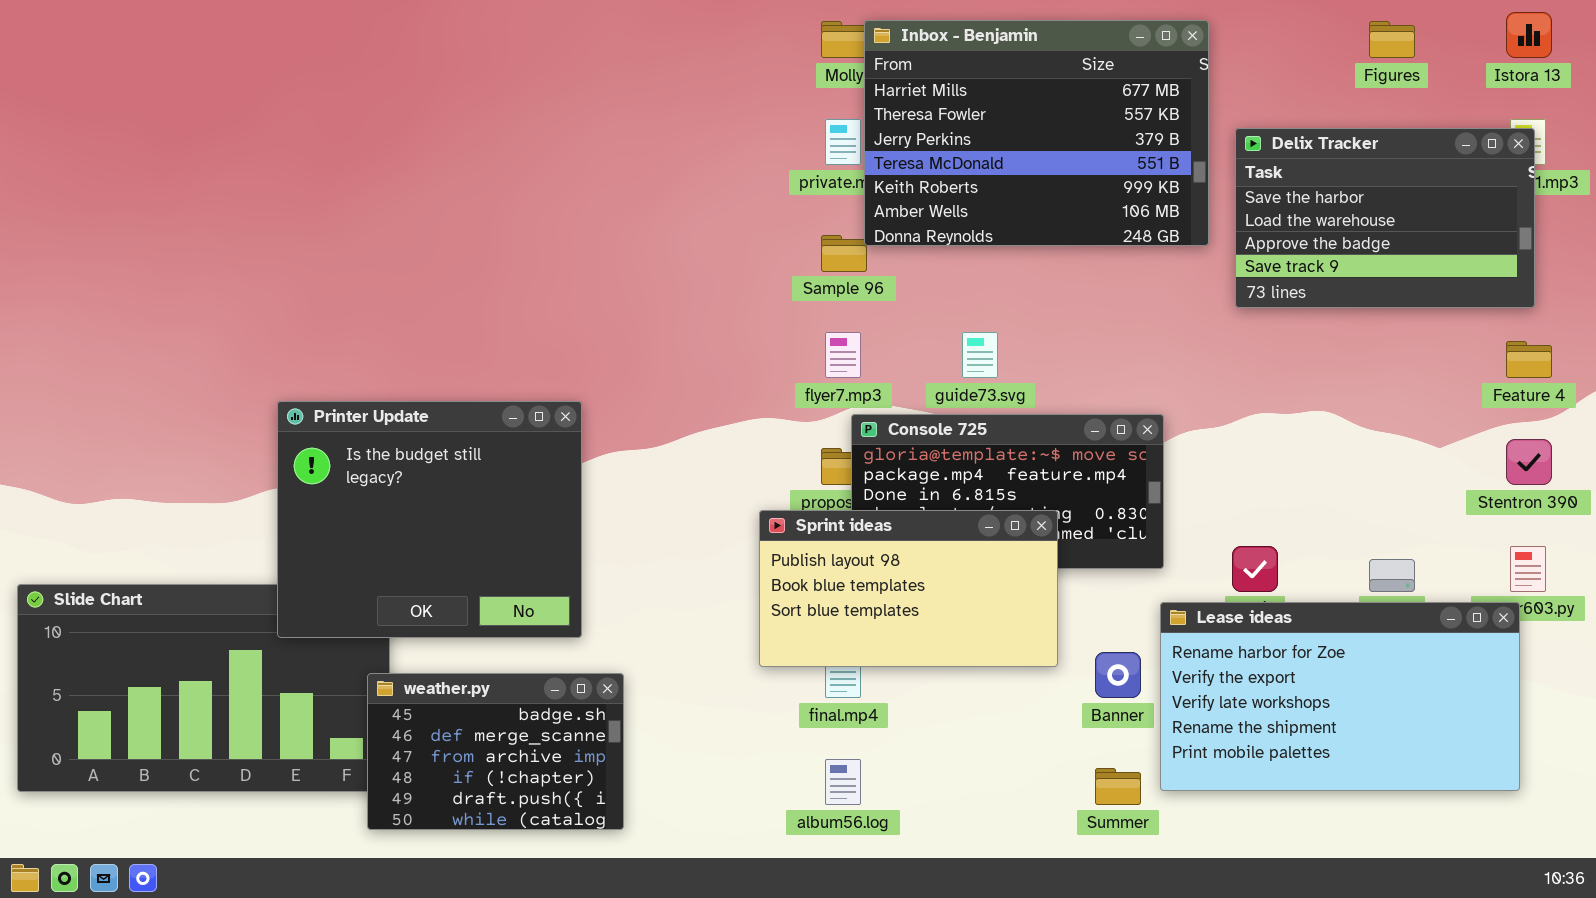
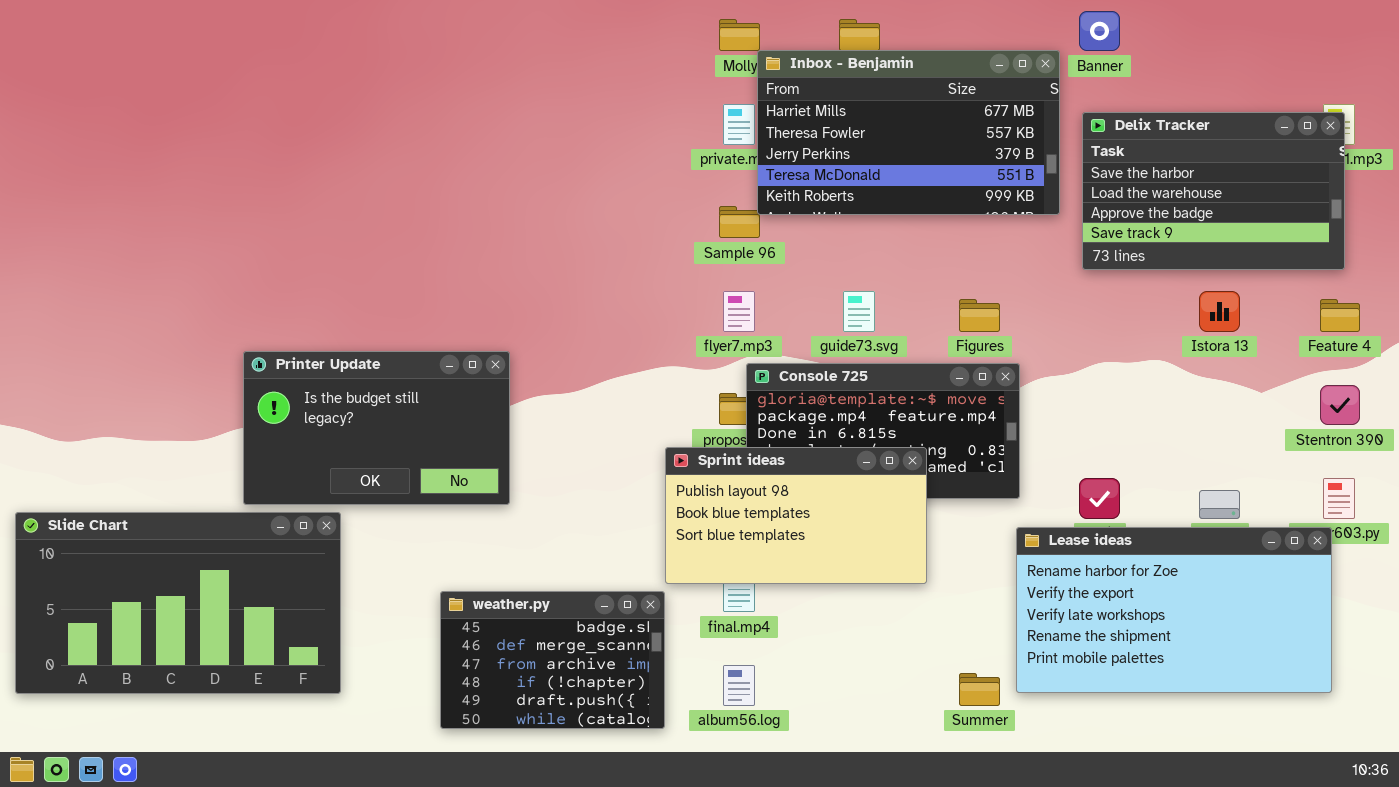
Istora 13: [1506,12,1552,58] -> [1199,291,1240,332], moved
Inbox - Benjamin: [864,20,1209,246] -> [757,50,1060,215], resized
Figures: [1369,21,1415,58] -> [959,299,1000,332], moved
Printer Update: [277,401,582,638] -> [243,351,510,505], resized
Banner: [1095,652,1141,698] -> [1079,11,1120,51], moved
weather.py: [367,673,624,830] -> [440,591,665,729], moved

